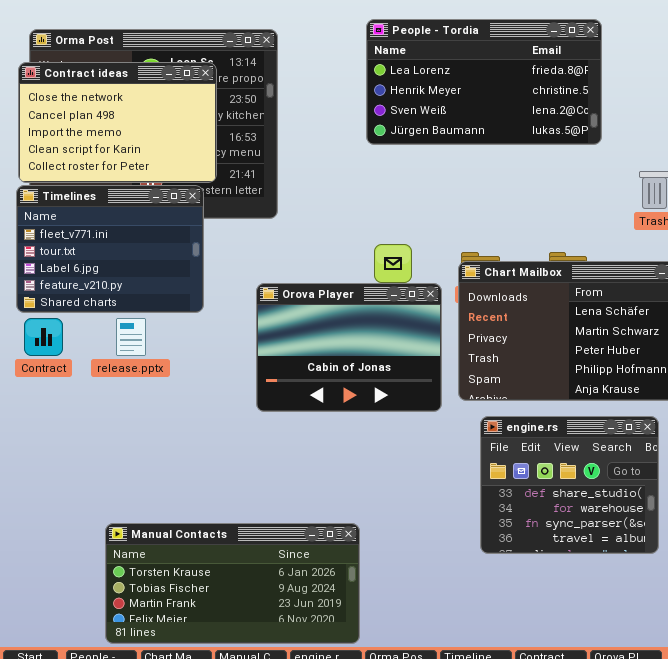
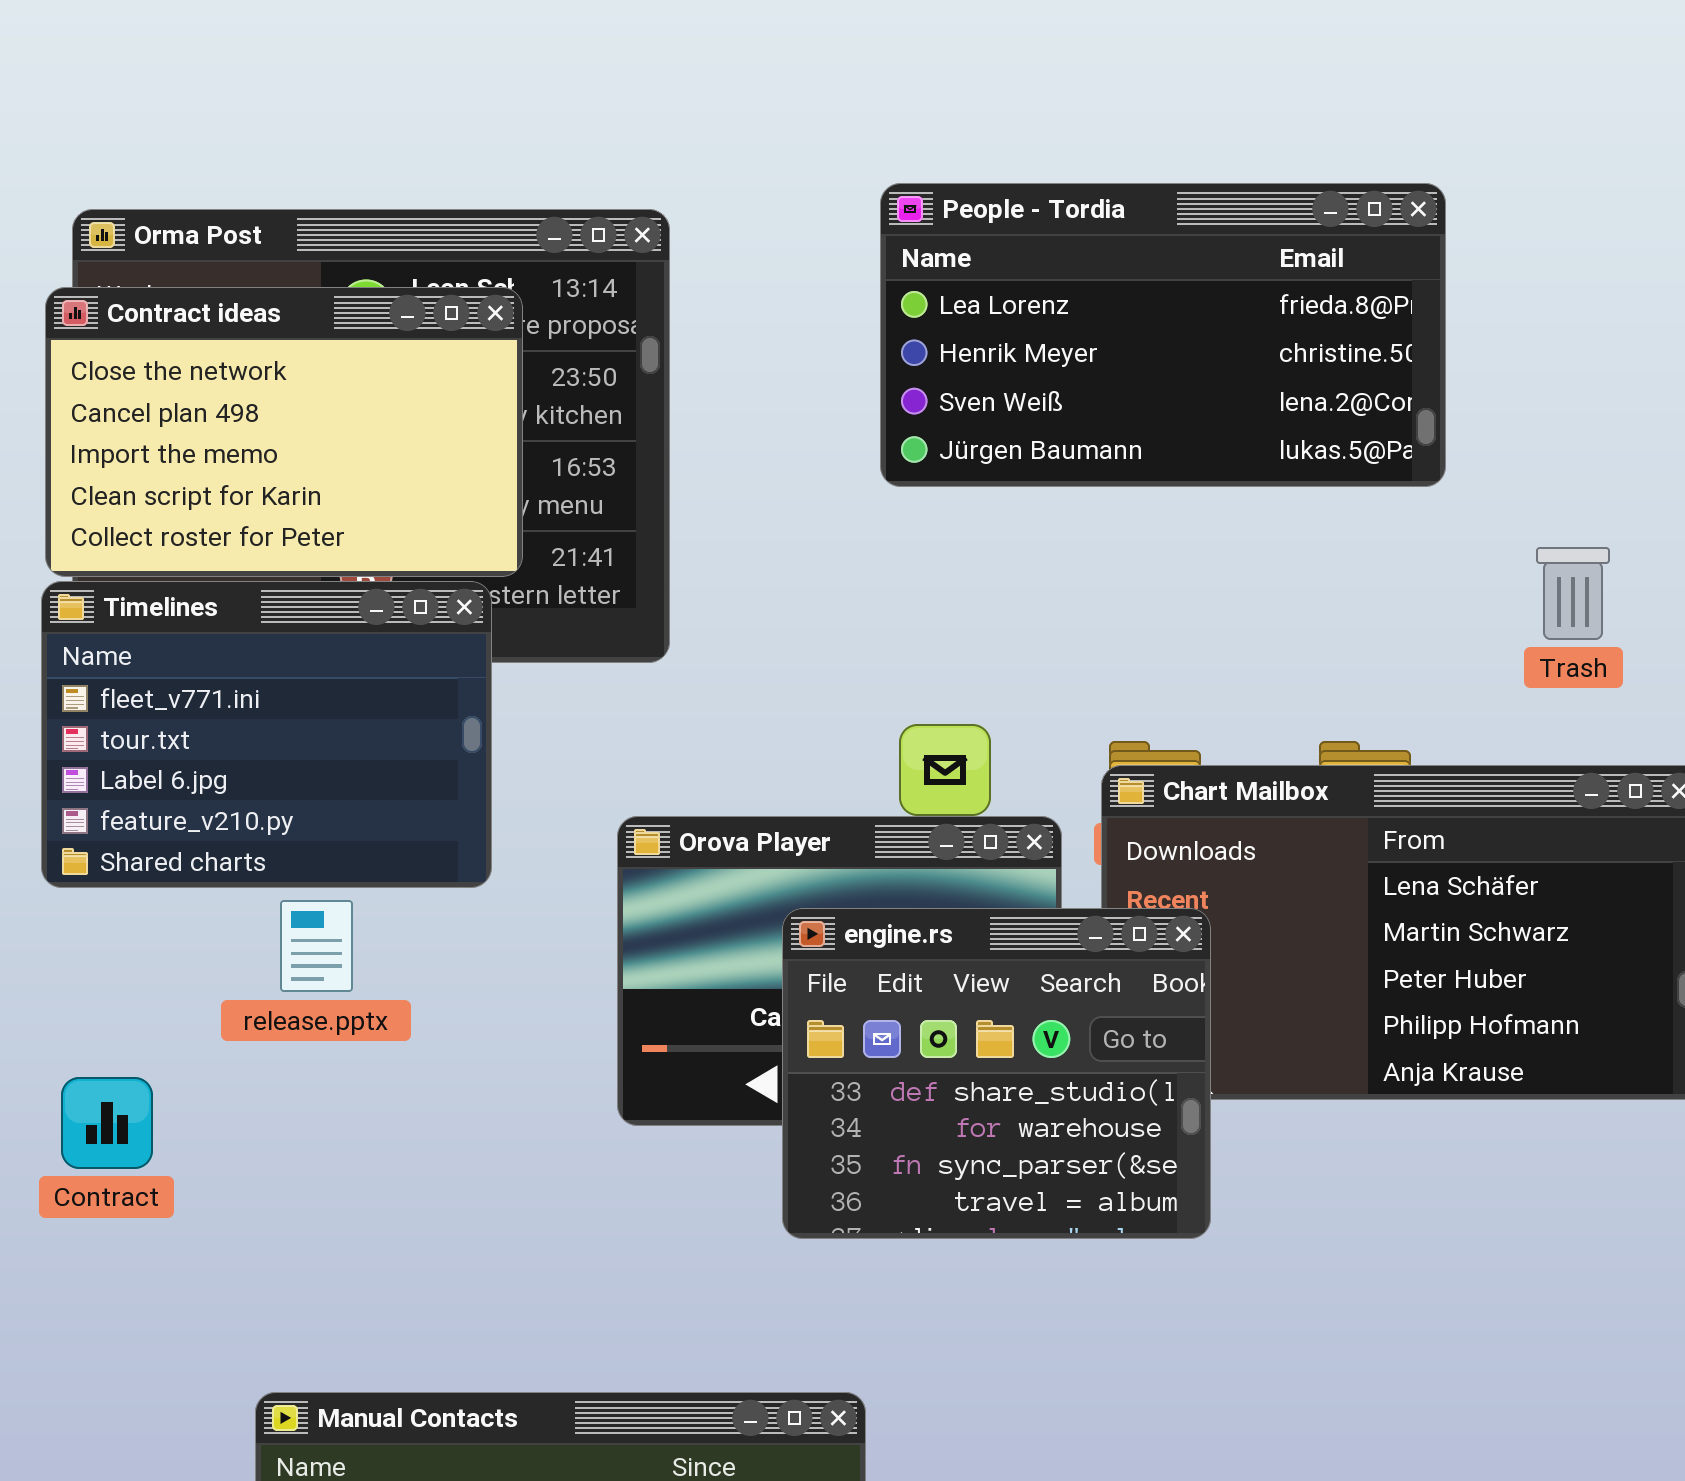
Contract: [24,318,63,356] -> [61,1077,153,1169], moved
engine.rs: [480,416,659,554] -> [782,908,1211,1239], moved

